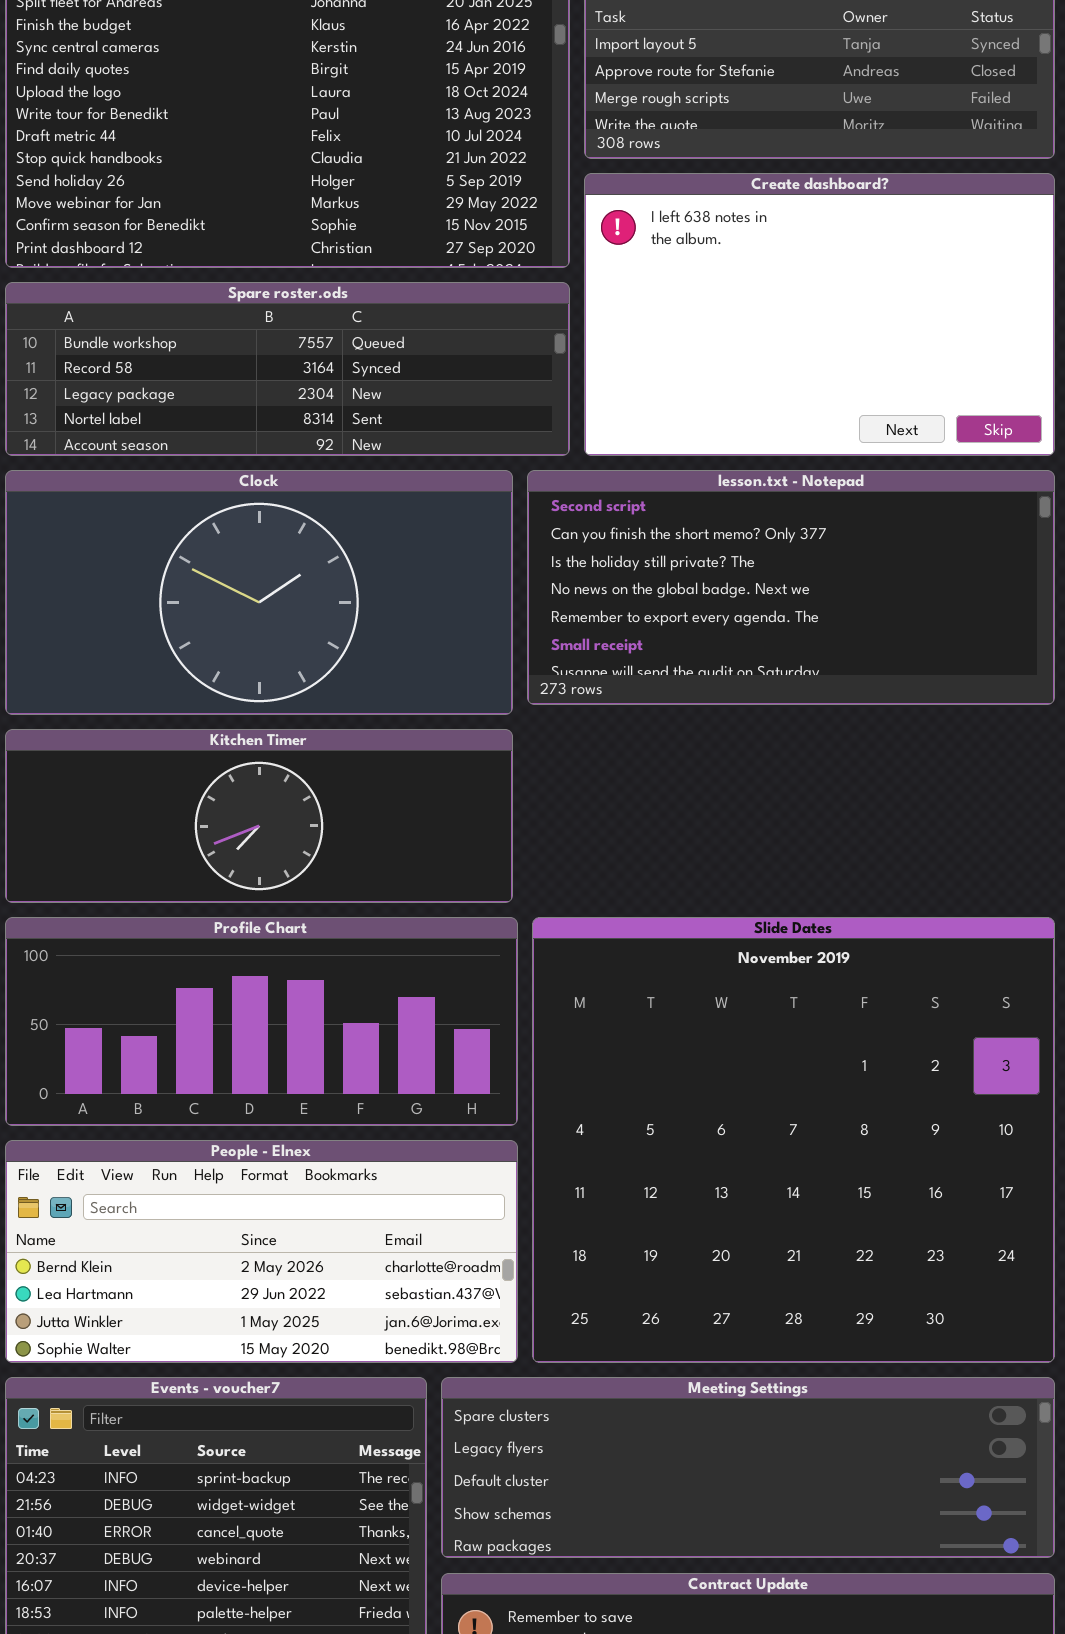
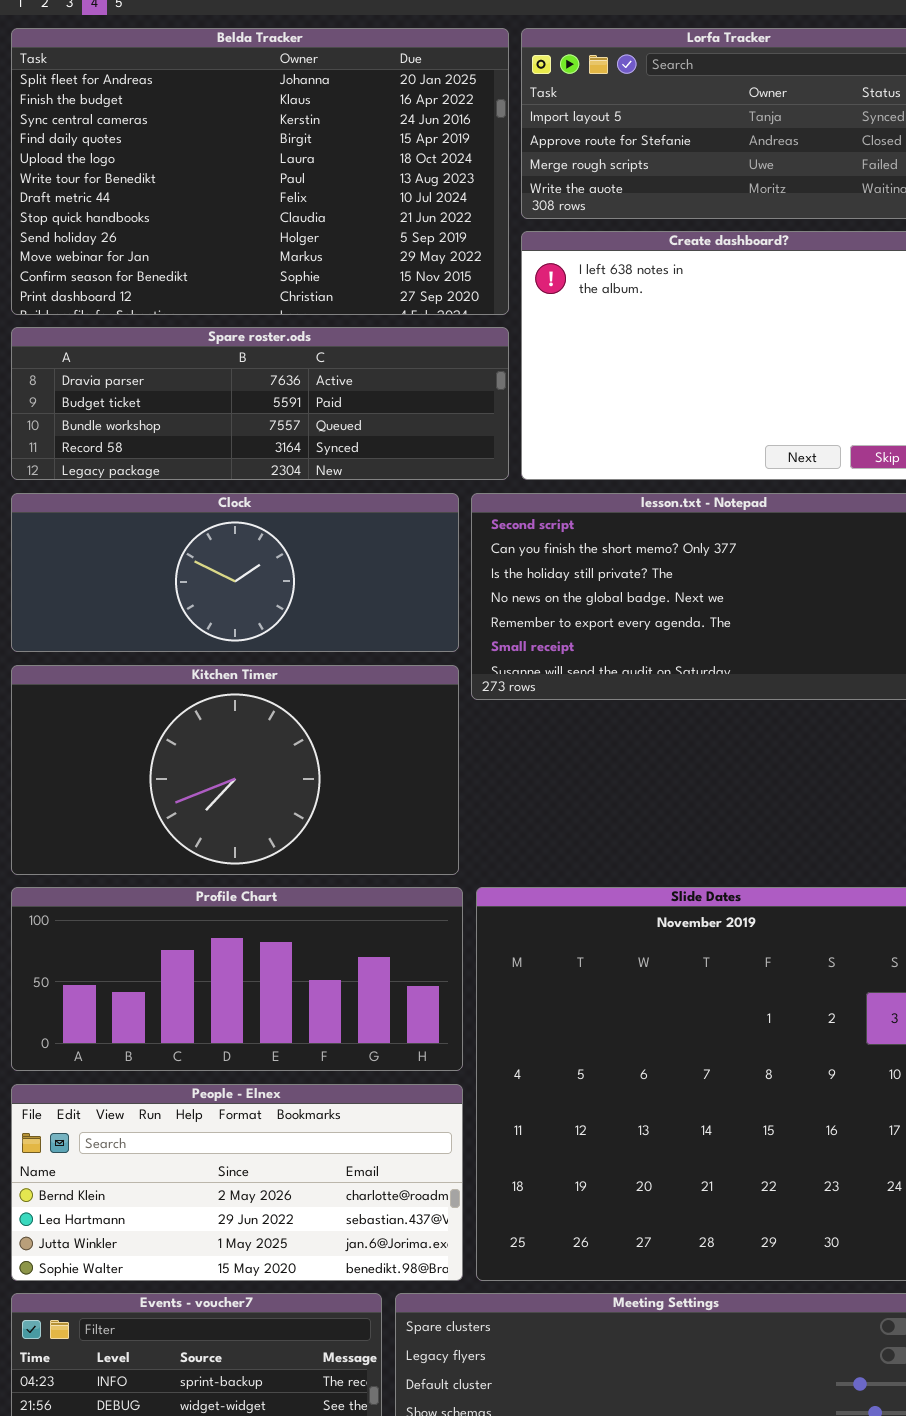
Spare roster.ods: [5,282,570,456] -> [11,327,509,480], scrolled up 2 rows
Clock: [5,470,513,715] -> [11,493,459,652], resized
Kitchen Timer: [5,729,513,903] -> [11,665,459,875], resized

